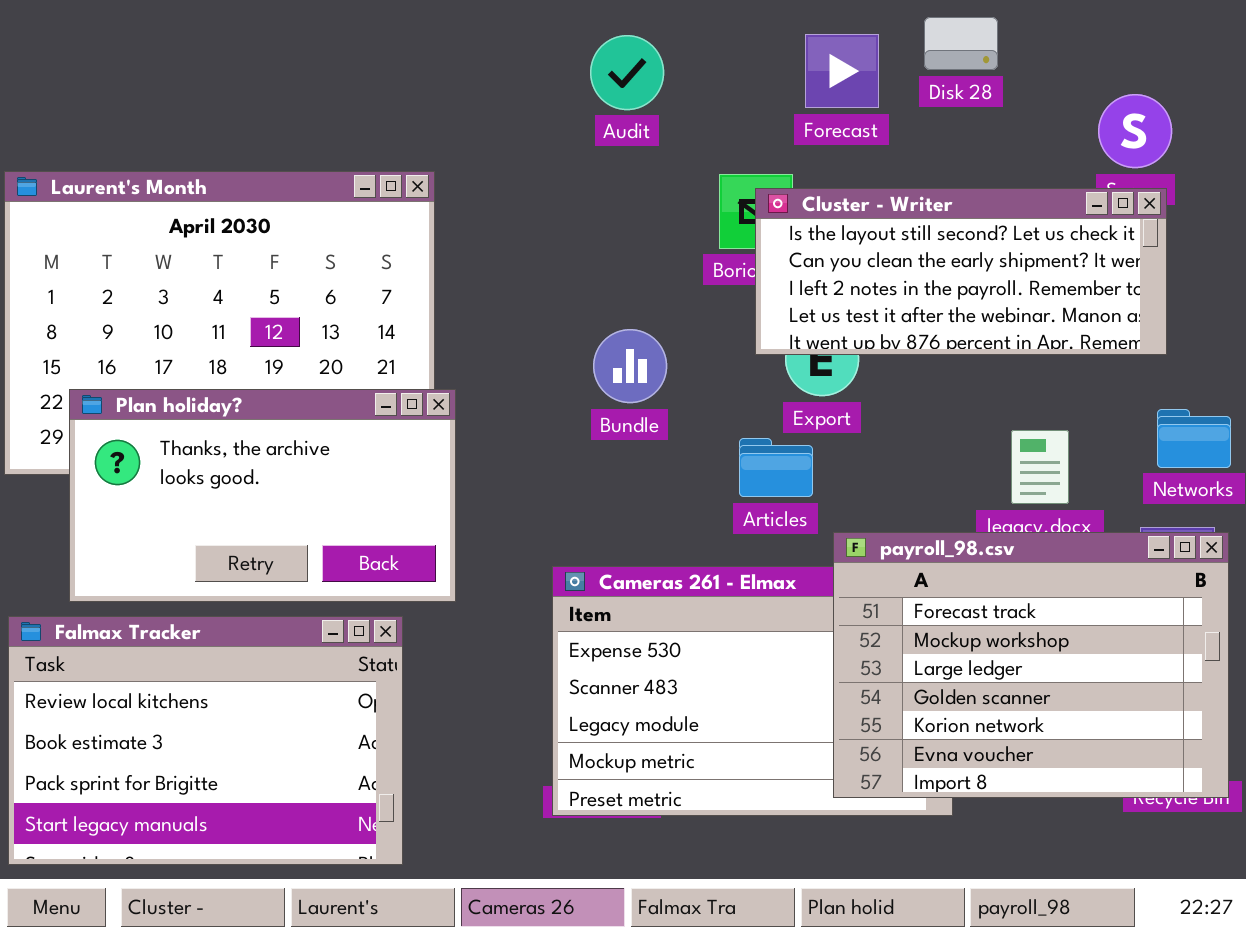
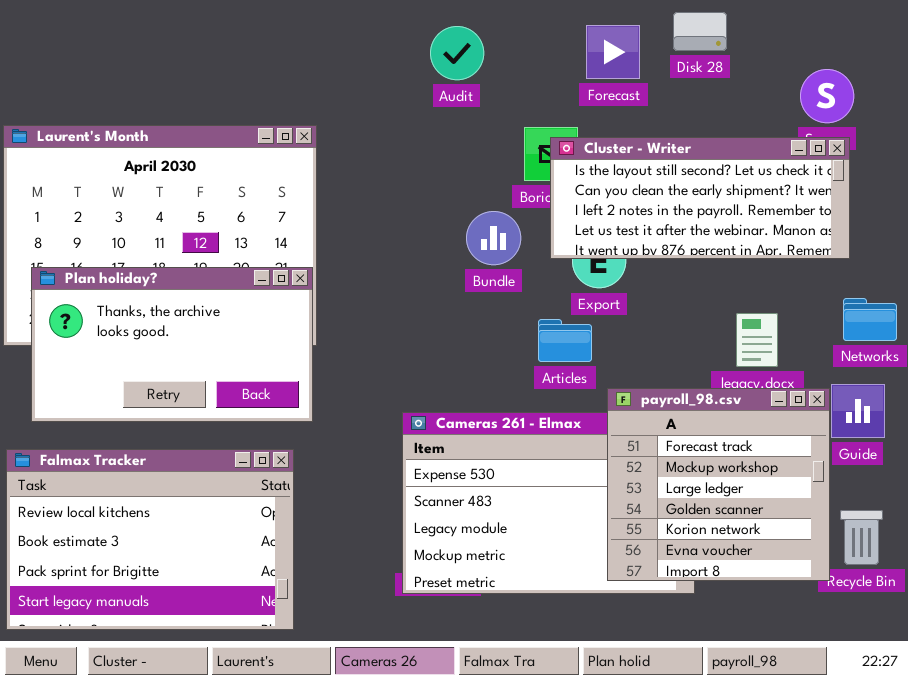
Bundle: [593,329,667,403] -> [466,211,521,265], moved
Plan holiday?: [69,389,456,602] -> [31,267,313,422], moved
payroll_98.csv: [833,532,1229,798] -> [607,388,830,581], resized

